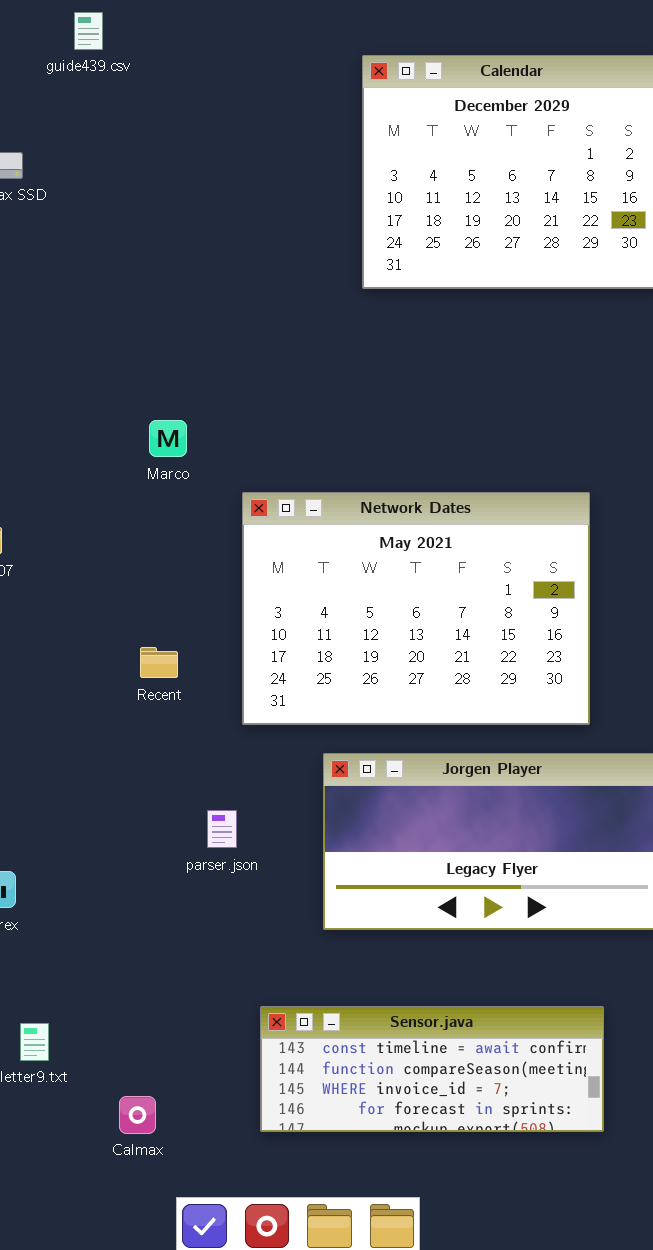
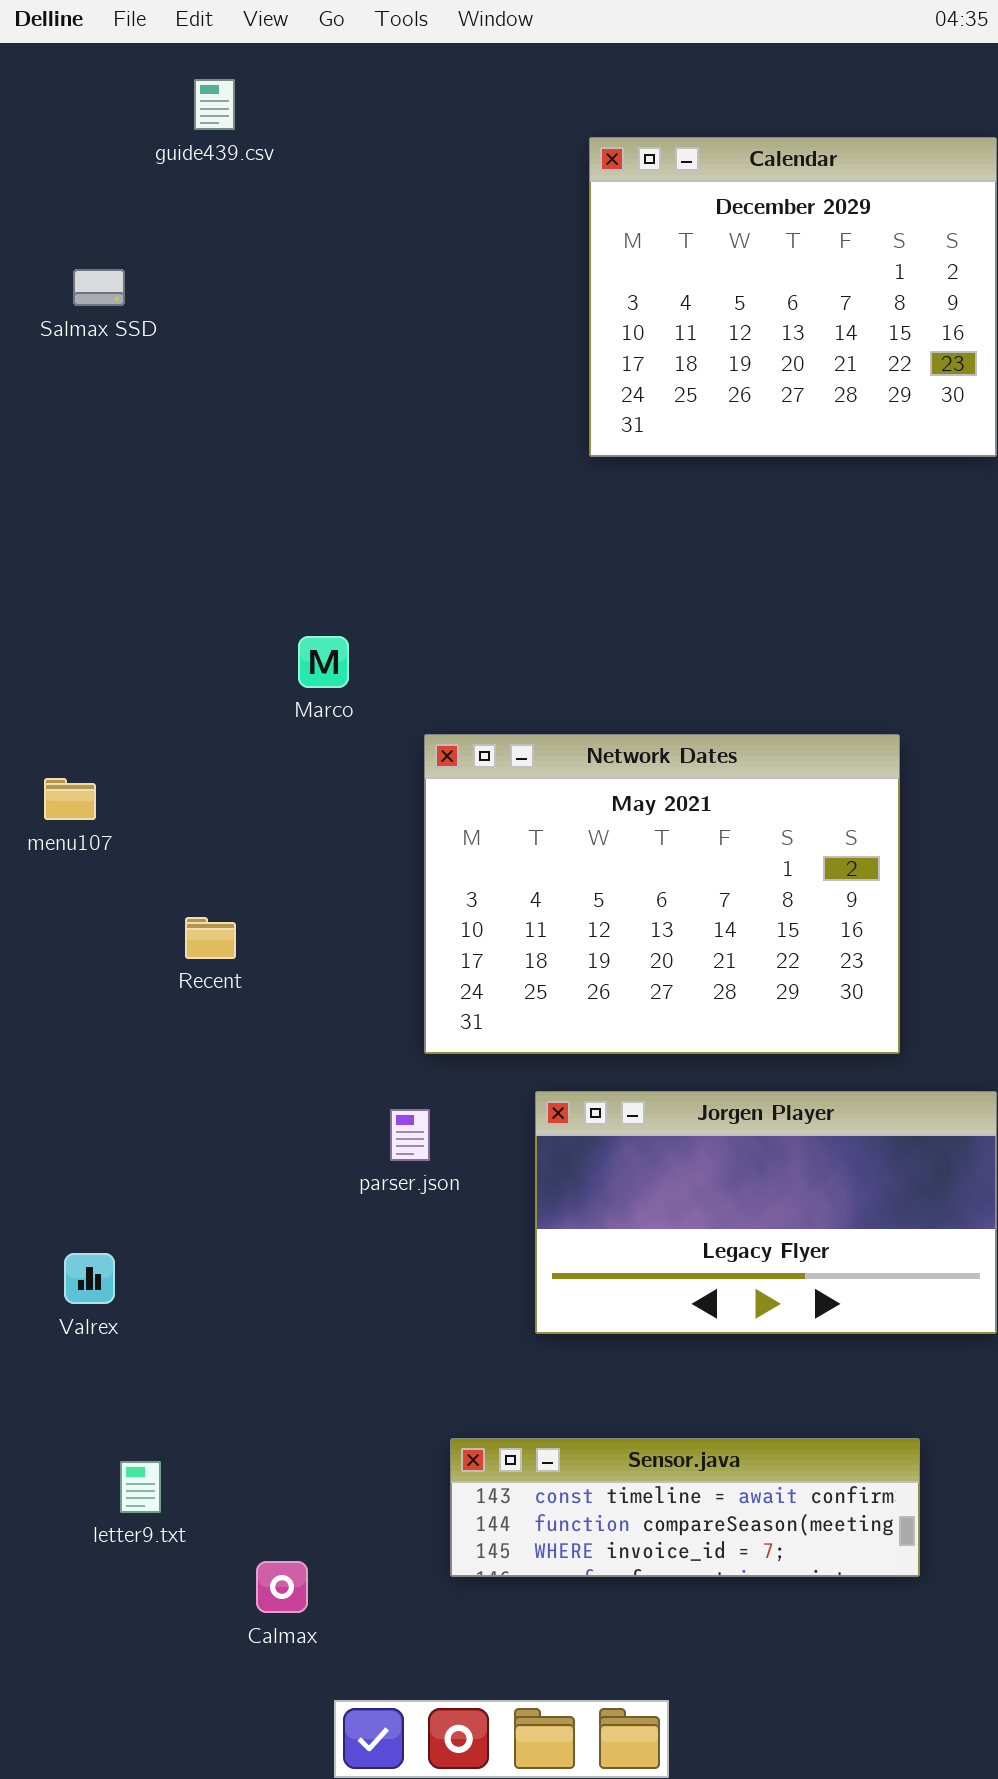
Recent: [140,647,178,678] -> [185,917,236,959], moved
parser.json: [207,810,237,848] -> [390,1109,430,1161], moved
Sensor.java: [260,1006,604,1132] -> [450,1438,920,1577], resized

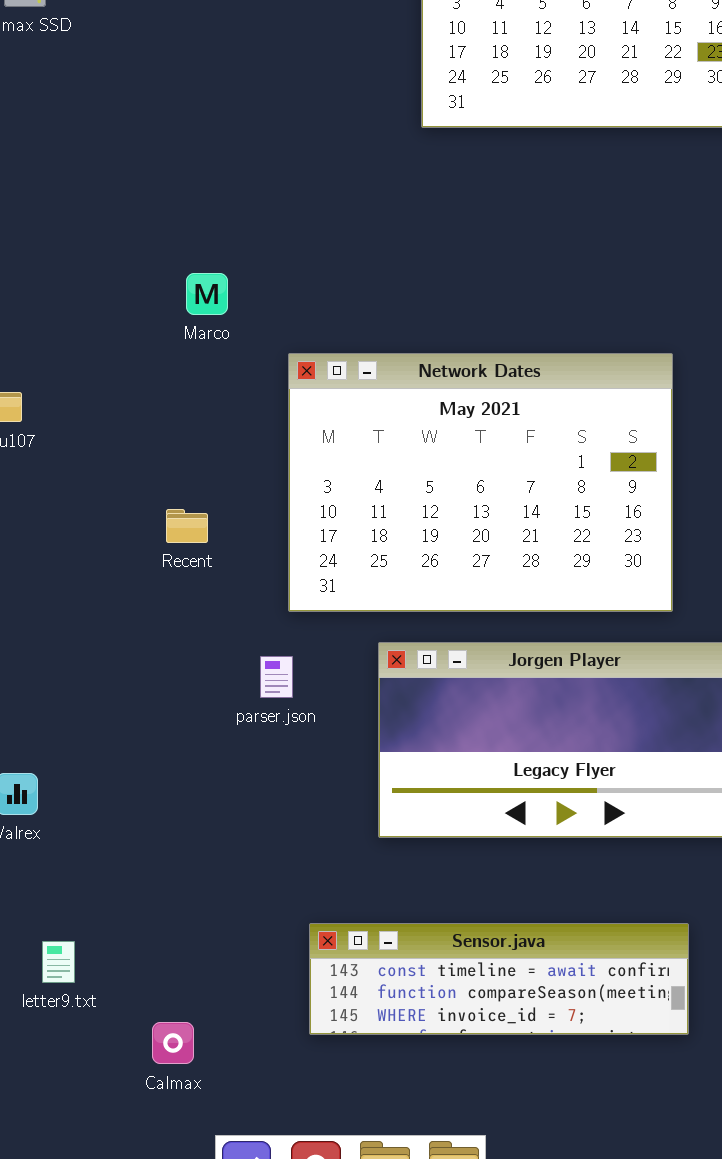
Recent: [185,917,236,959] -> [166,509,208,543], moved

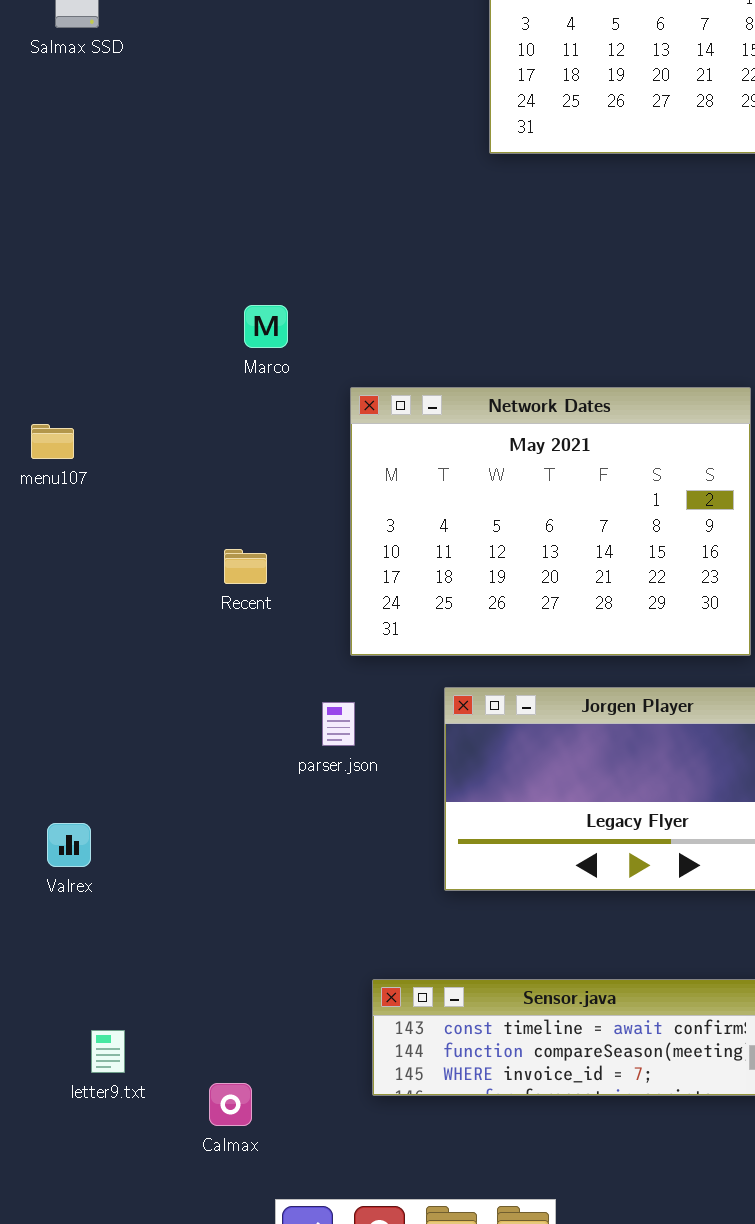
letter9.txt: [42,941,75,983] -> [91,1030,125,1073], moved

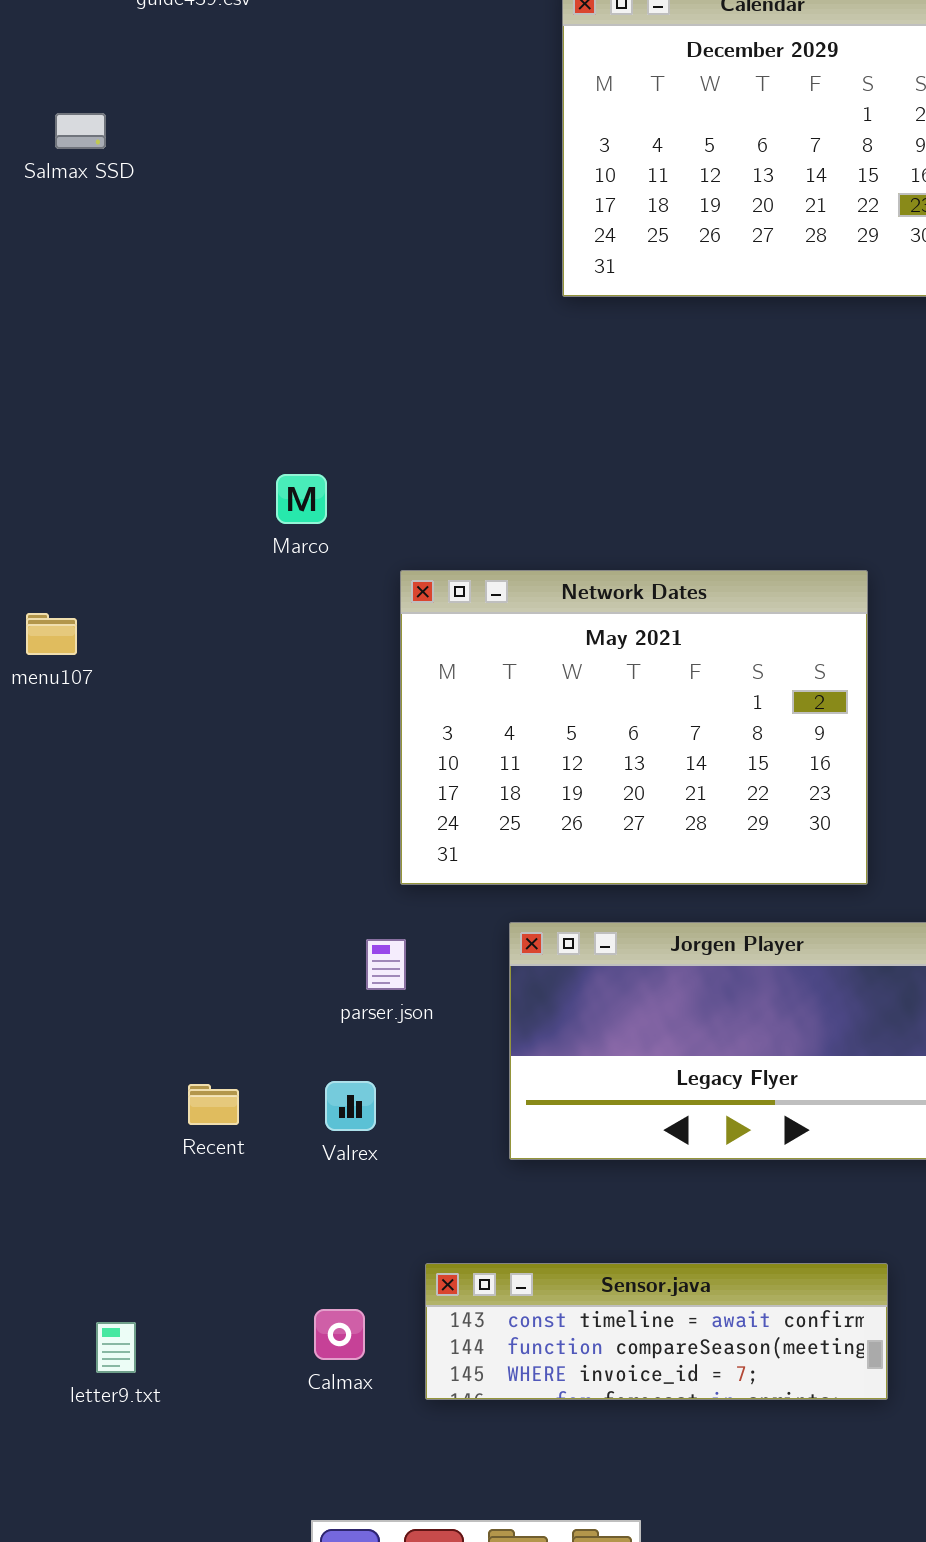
Recent: [224,549,267,584] -> [188,1084,239,1125], moved
Valrex: [47,823,91,867] -> [325,1081,376,1131], moved
Calmax: [209,1083,252,1126] -> [314,1309,365,1360], moved

